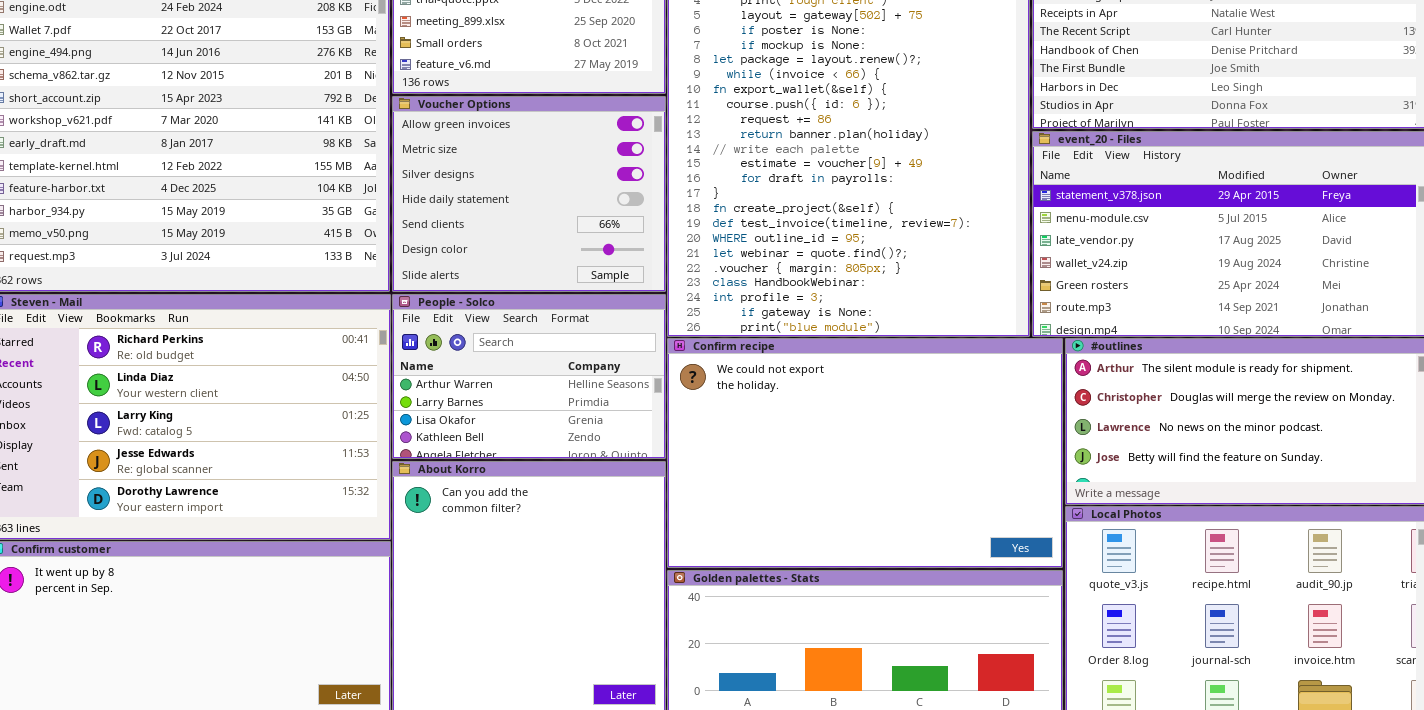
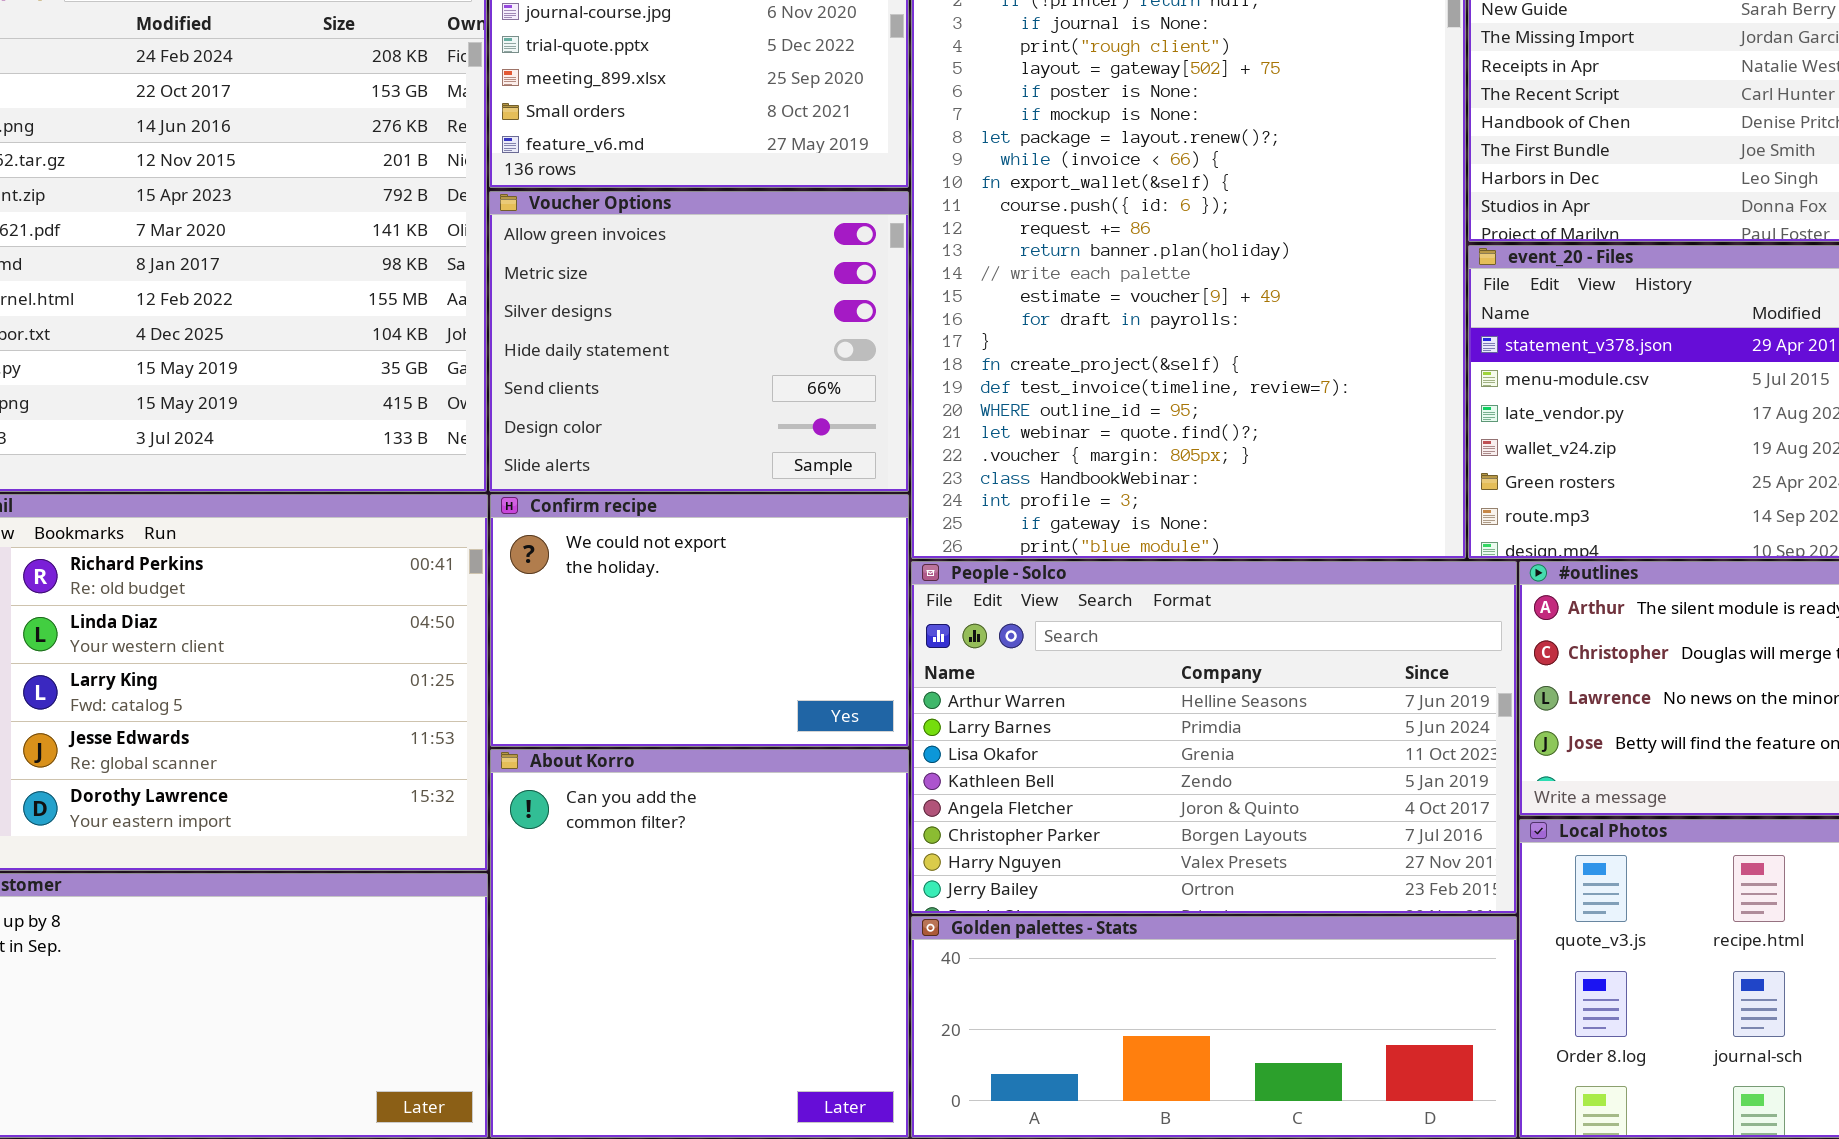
People - Solco: [392,294,666,459] -> [911,561,1517,914], moved, resized
Confirm recipe: [667,338,1063,568] -> [490,494,909,747], moved, resized

